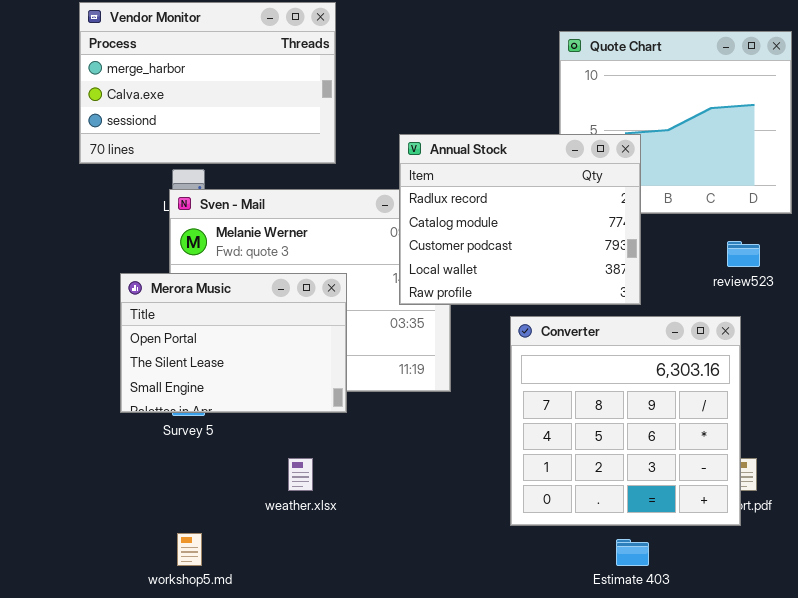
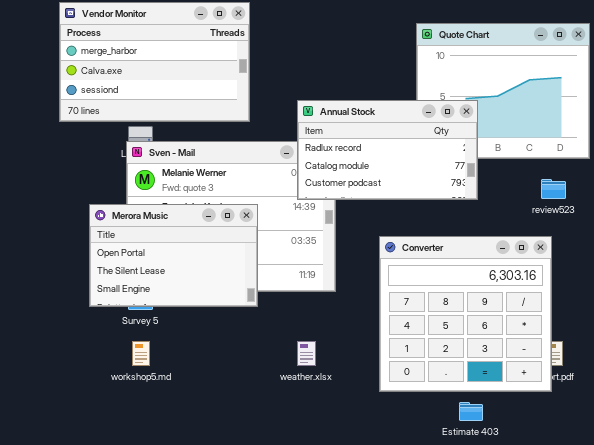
Annual Stock: [399,134,641,305] -> [297,100,478,200], resized
weather.xlsx: [288,458,313,491] -> [297,341,316,366], moved
workshop5.md: [177,533,202,566] -> [132,341,150,366], moved

